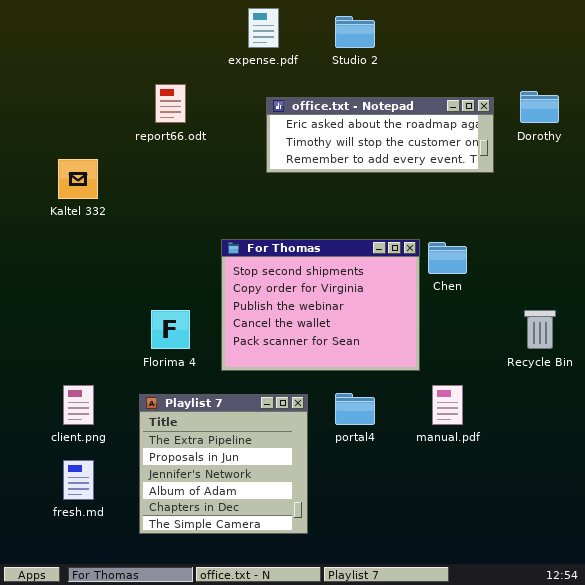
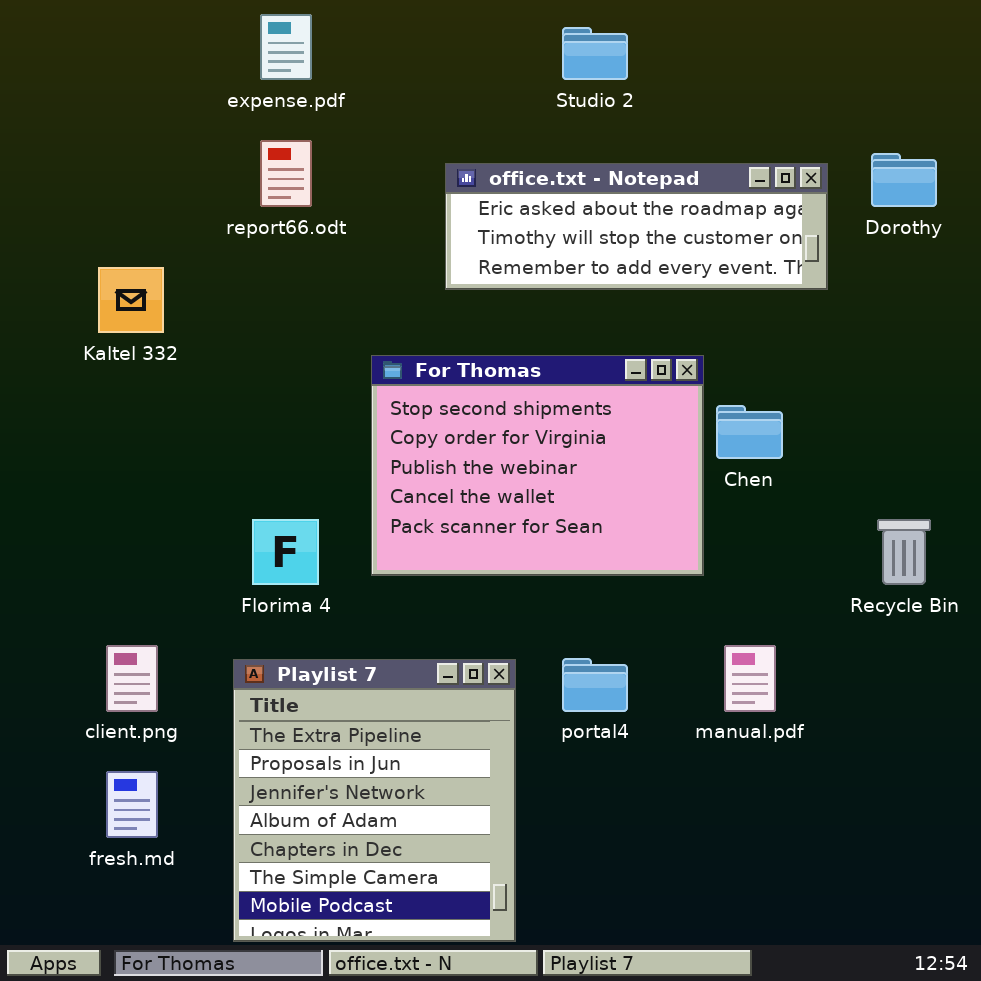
expense.pdf: [248,8,279,48] -> [260,14,312,80], moved
For Thomas: [221,239,420,371] -> [371,355,704,576], moved
Playlist 7: [139,394,308,534] -> [233,659,516,942], resized

